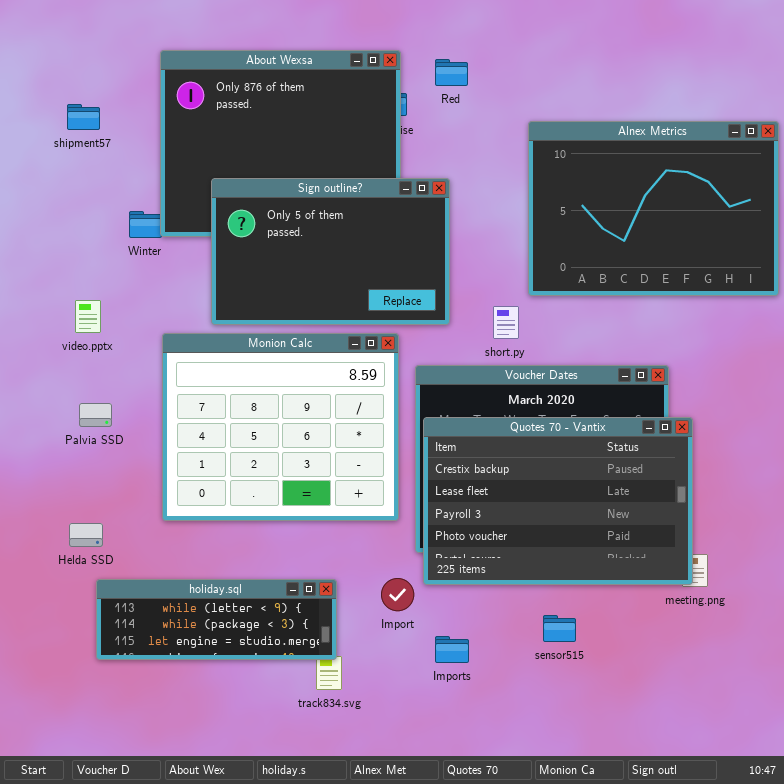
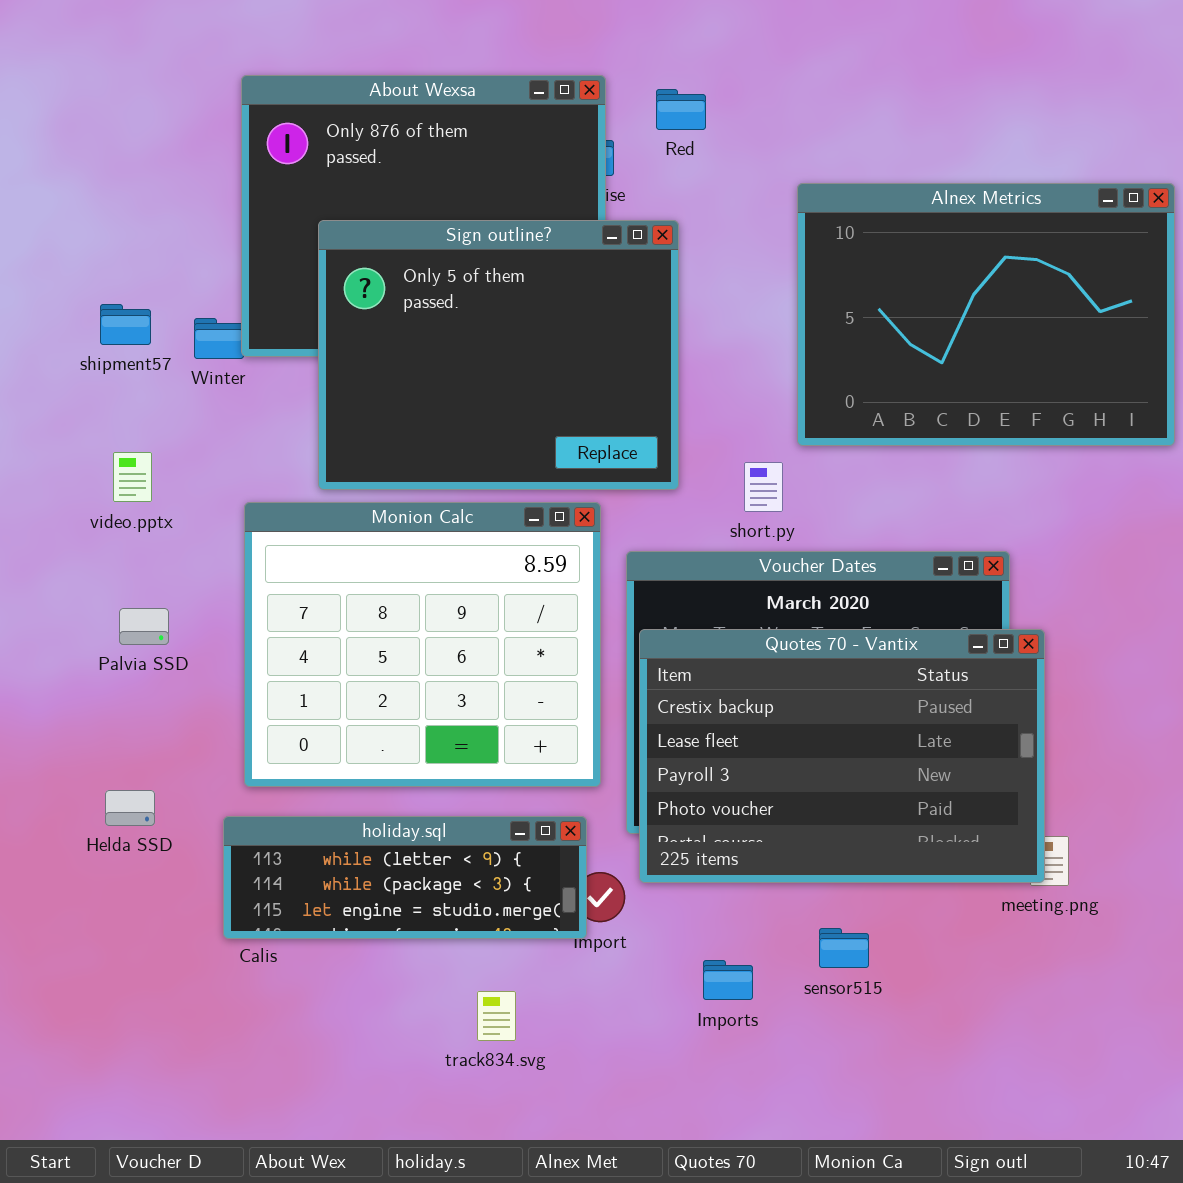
shipment57: [67,104,100,130] -> [100,304,151,345], moved
Sign outline?: [211,178,450,325] -> [318,220,679,490], resized
holiday.sql: [96,579,337,660] -> [223,816,587,939], moved
Imports: [435,636,469,663] -> [703,960,753,1000], moved

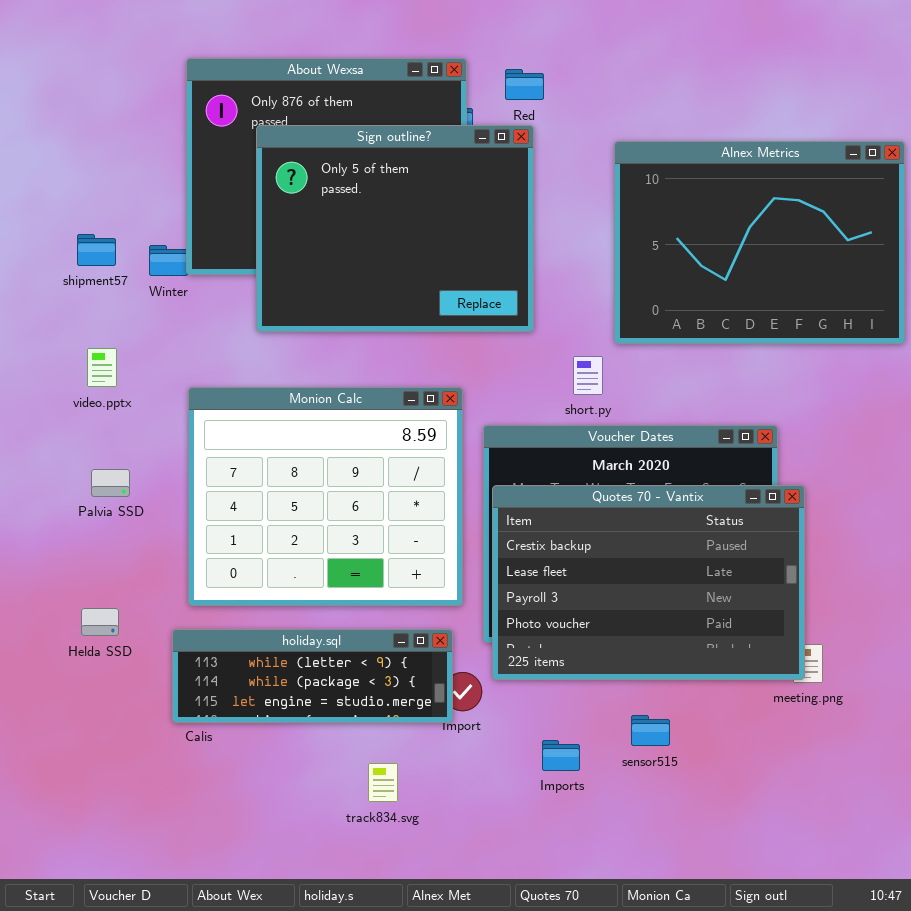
Sign outline?: [318,220,679,490] -> [256,125,534,332], moved

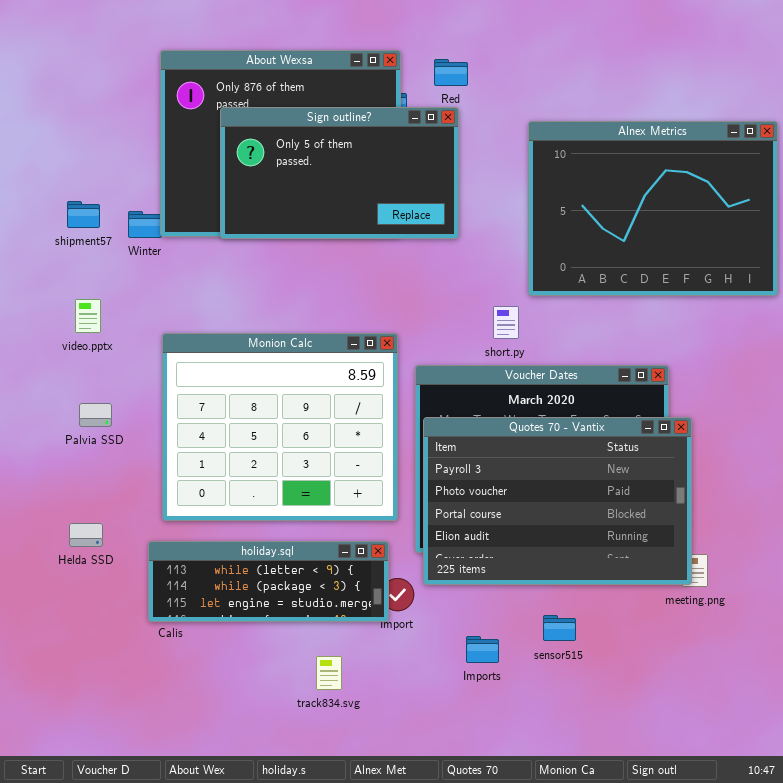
Sign outline?: [256,125,534,332] -> [220,107,459,239], resized
Quotes 70 - Vantix: [492,485,805,680] -> [423,417,692,585], scrolled down 2 rows

